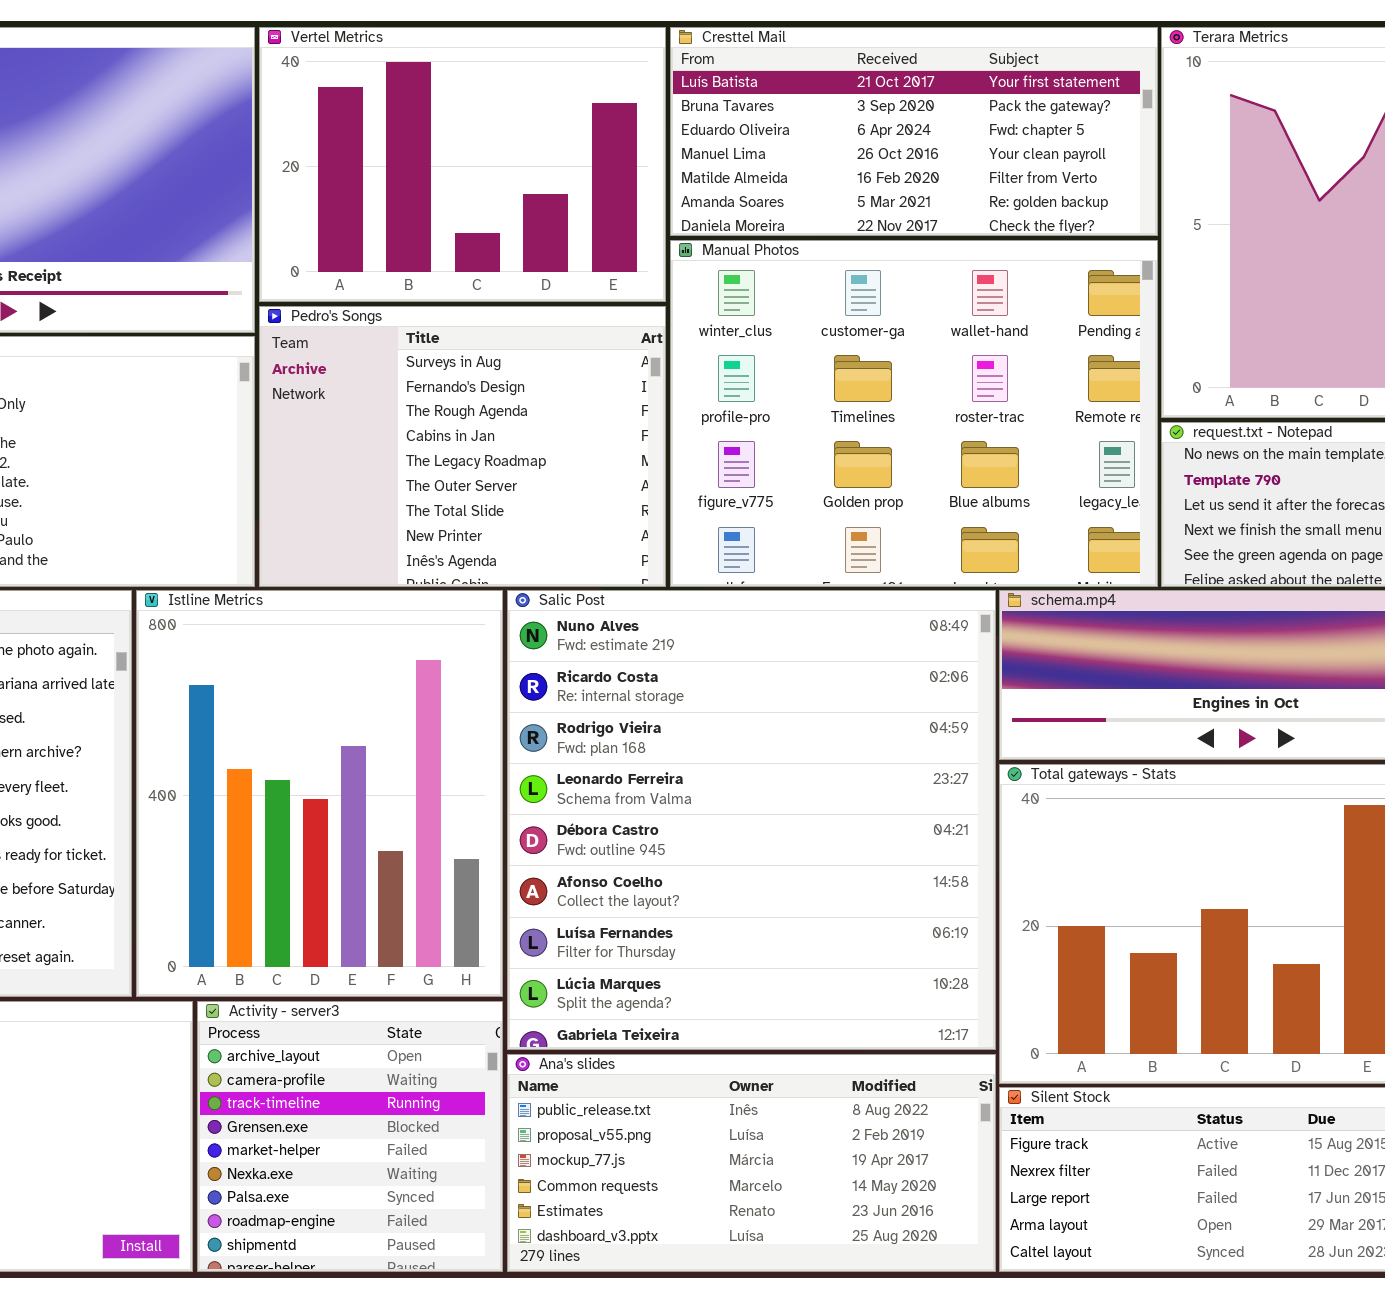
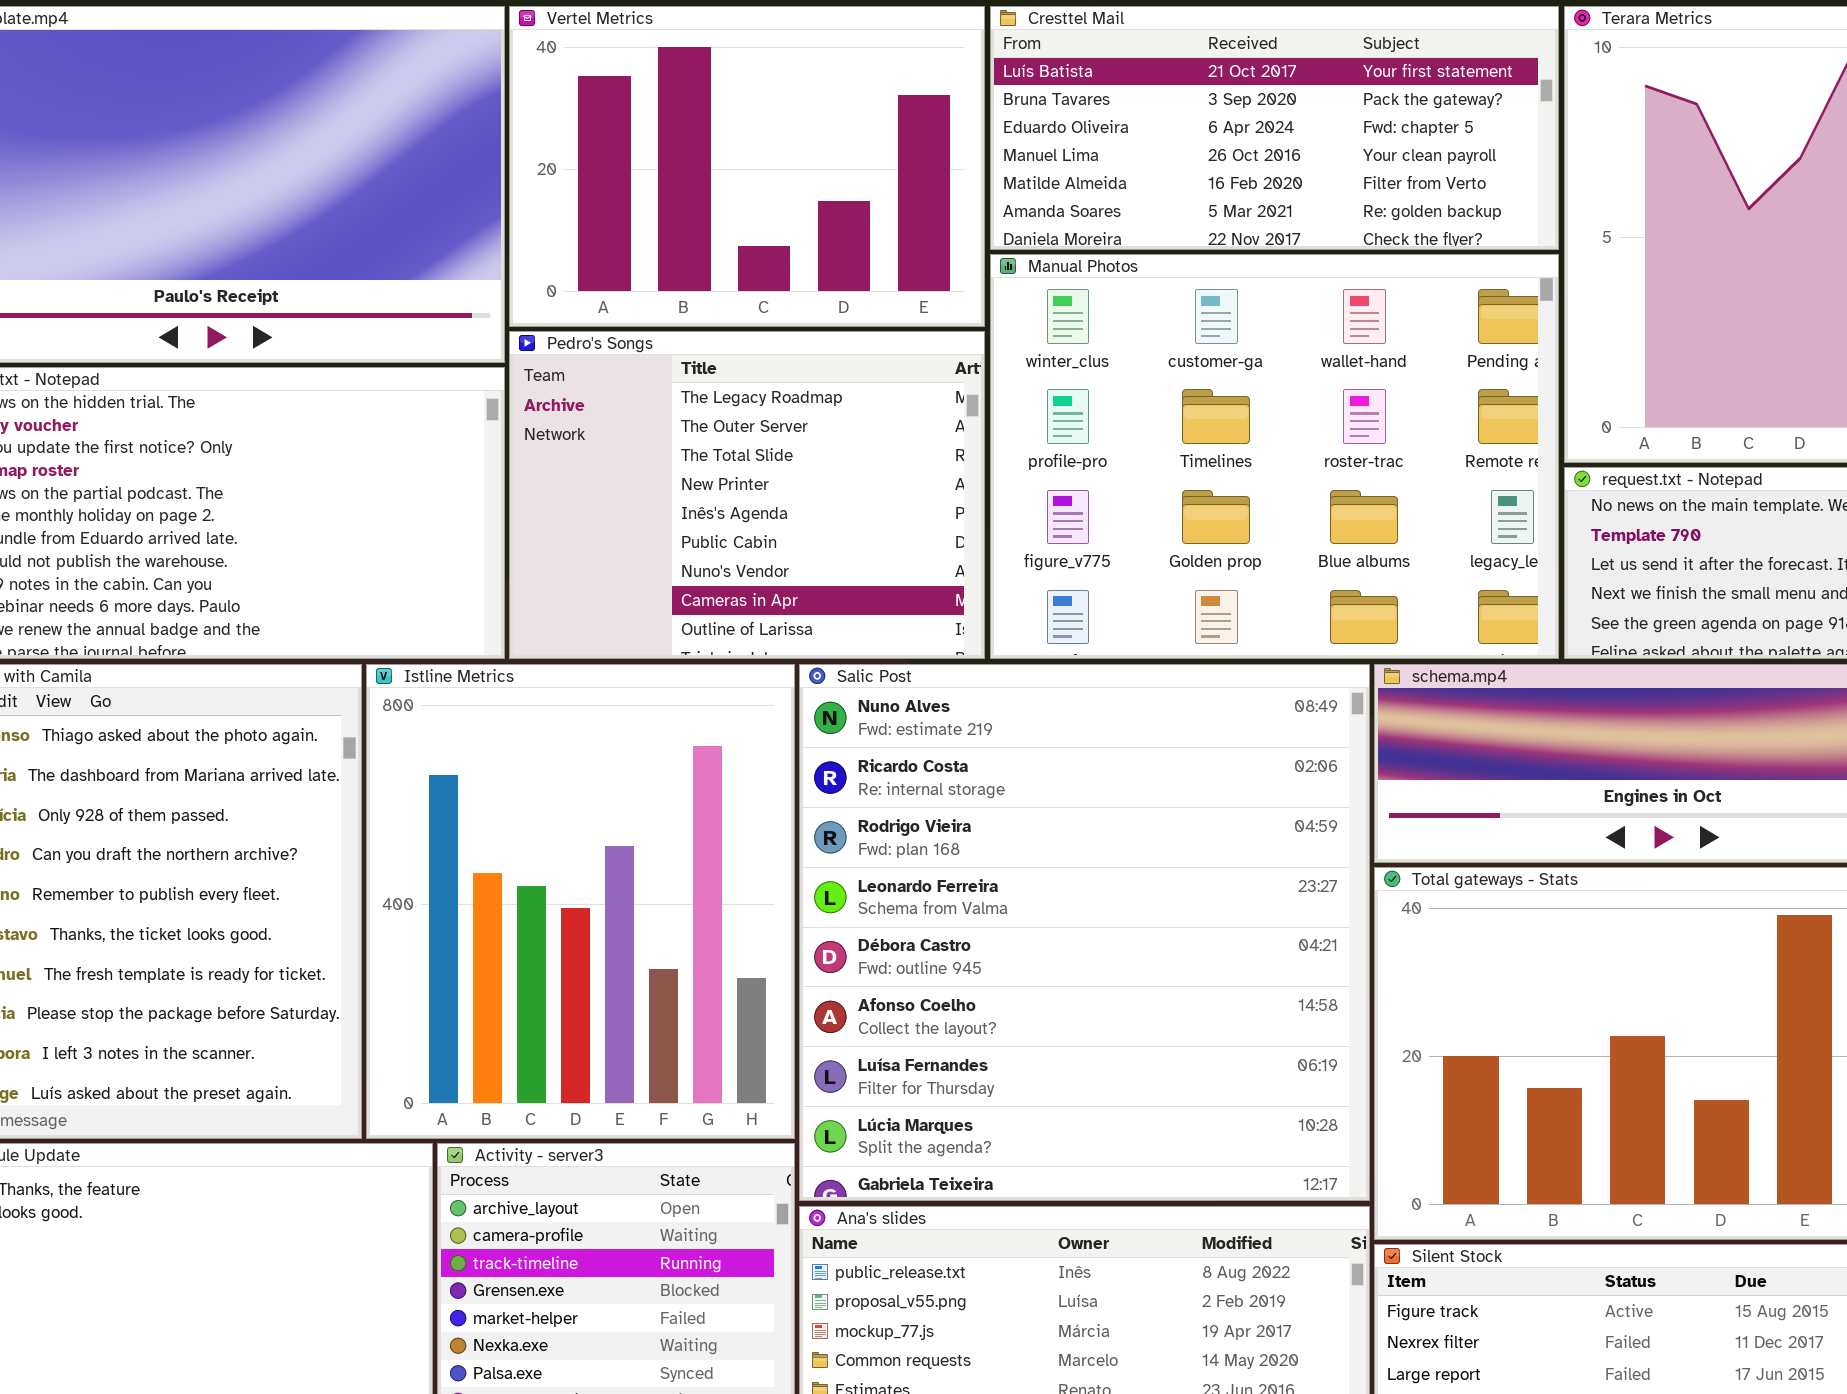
Pedro's Songs: [259,306,666,587] -> [509,331,985,659], scrolled down 4 rows

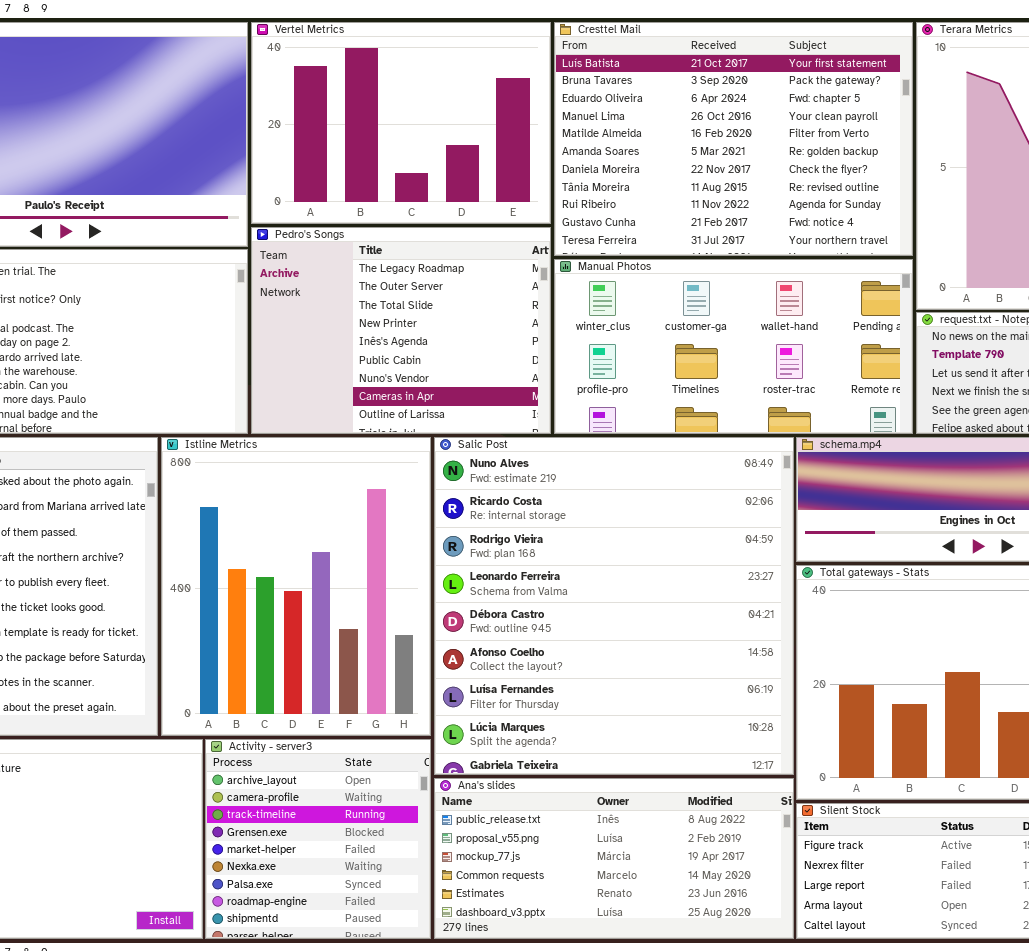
Cresttel Mail: [990,6,1559,250] -> [554,22,913,256], resized
Manual Photos: [990,254,1559,659] -> [554,259,913,434], resized

